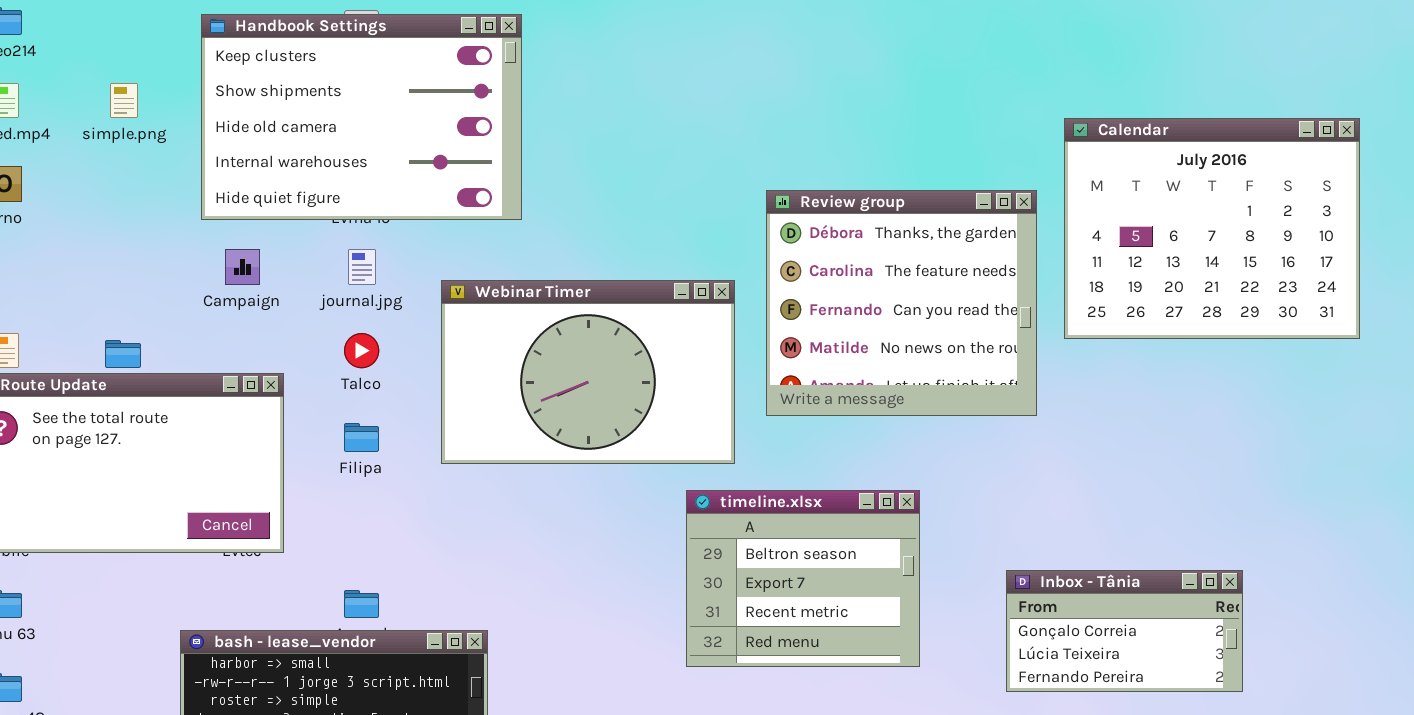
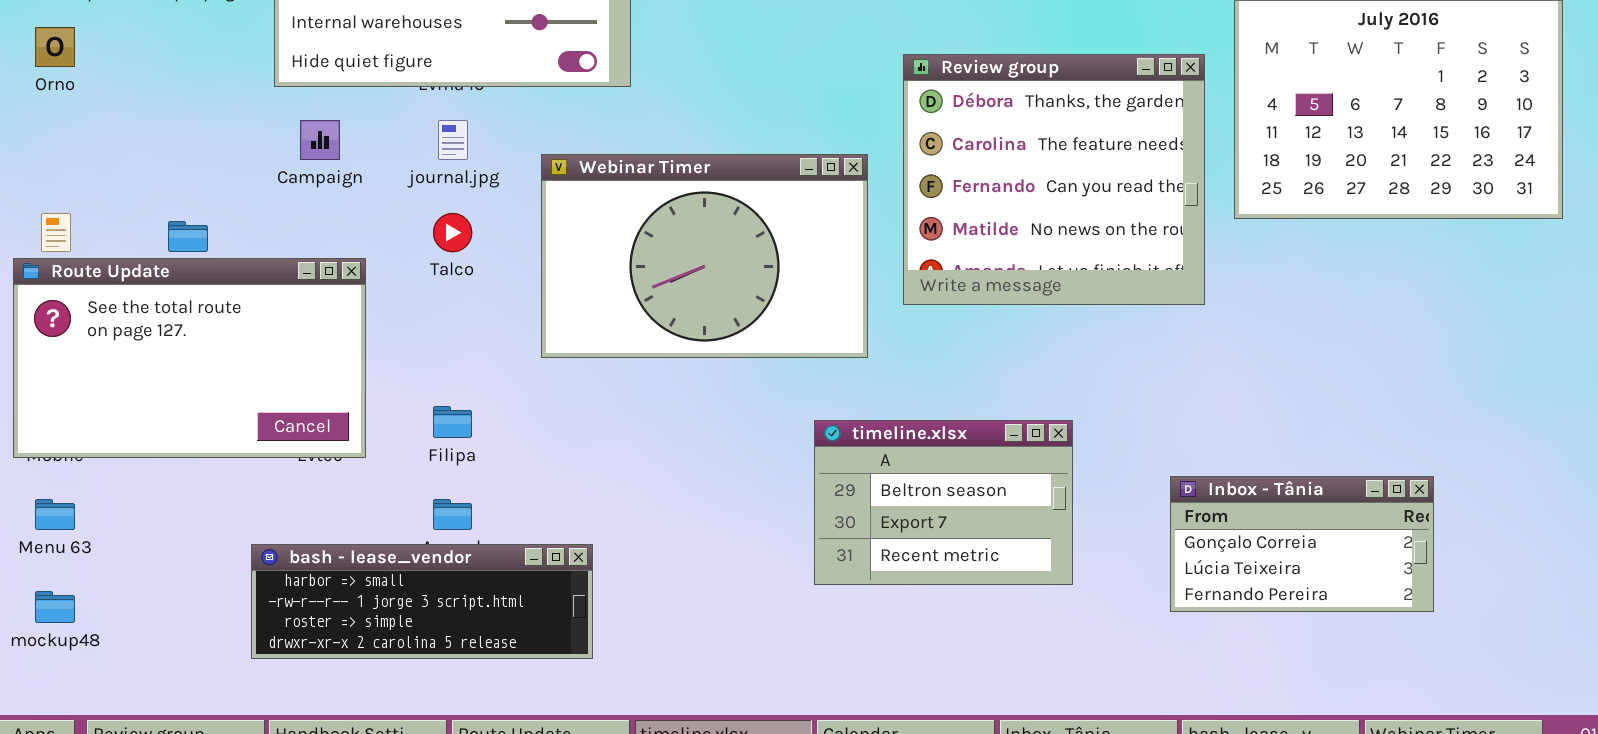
Filipa: [344,423,379,452] -> [433,406,472,438], moved
timeline.xlsx: [686,490,920,667] -> [814,420,1073,585], resized

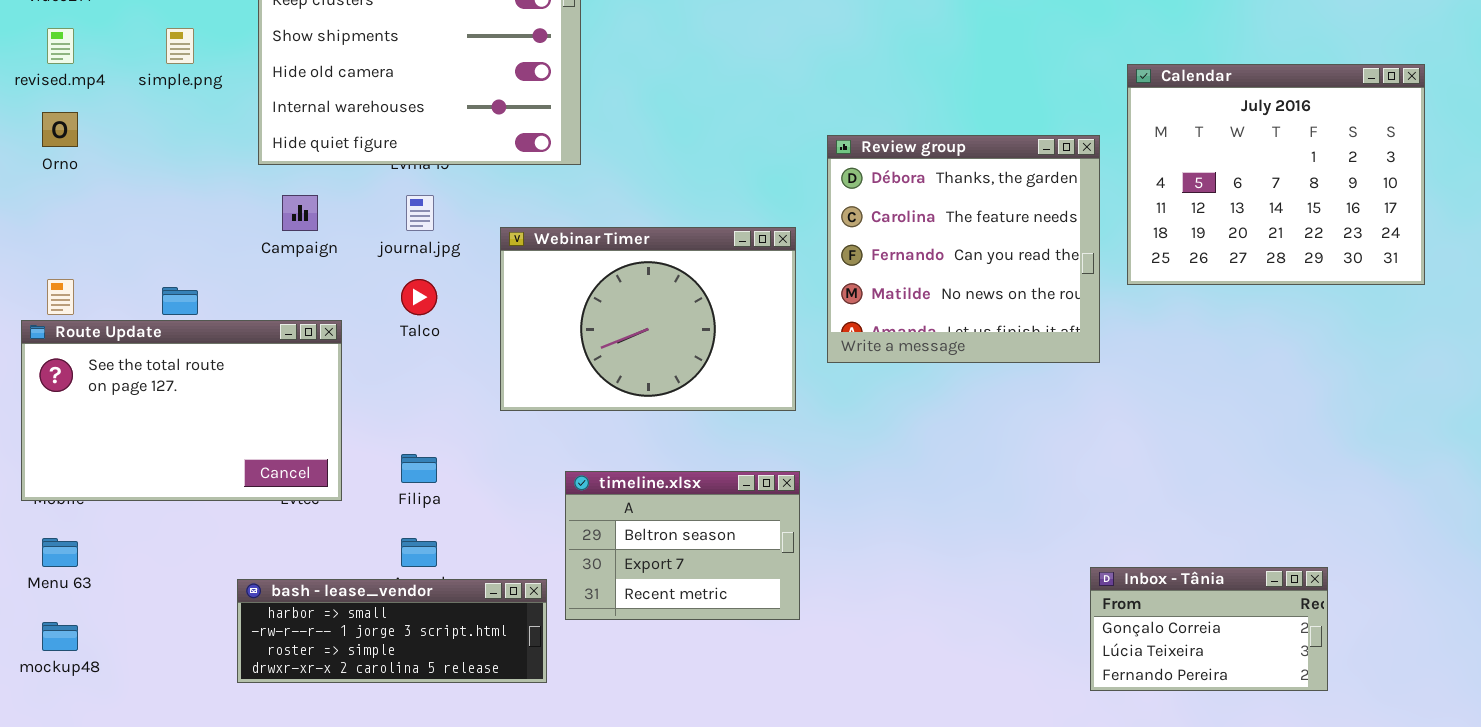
timeline.xlsx: [814,420,1073,585] -> [565,471,800,620], moved
Inbox - Tânia: [1170,476,1434,612] -> [1090,567,1328,691], moved

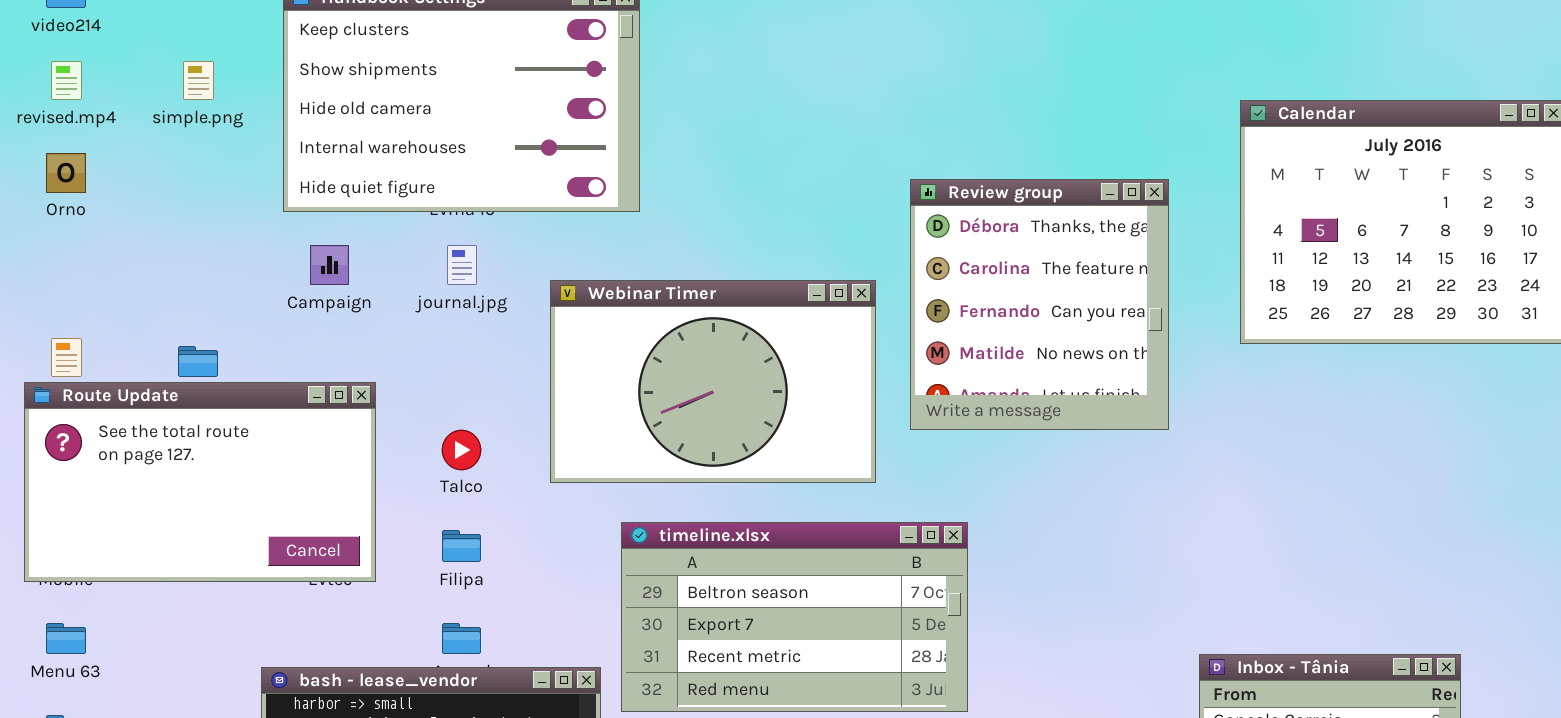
Review group: [827,135,1100,363] -> [910,179,1169,430], resized
Talco: [401,279,437,315] -> [442,430,481,470], moved
timeline.xlsx: [565,471,800,620] -> [621,522,968,712], resized

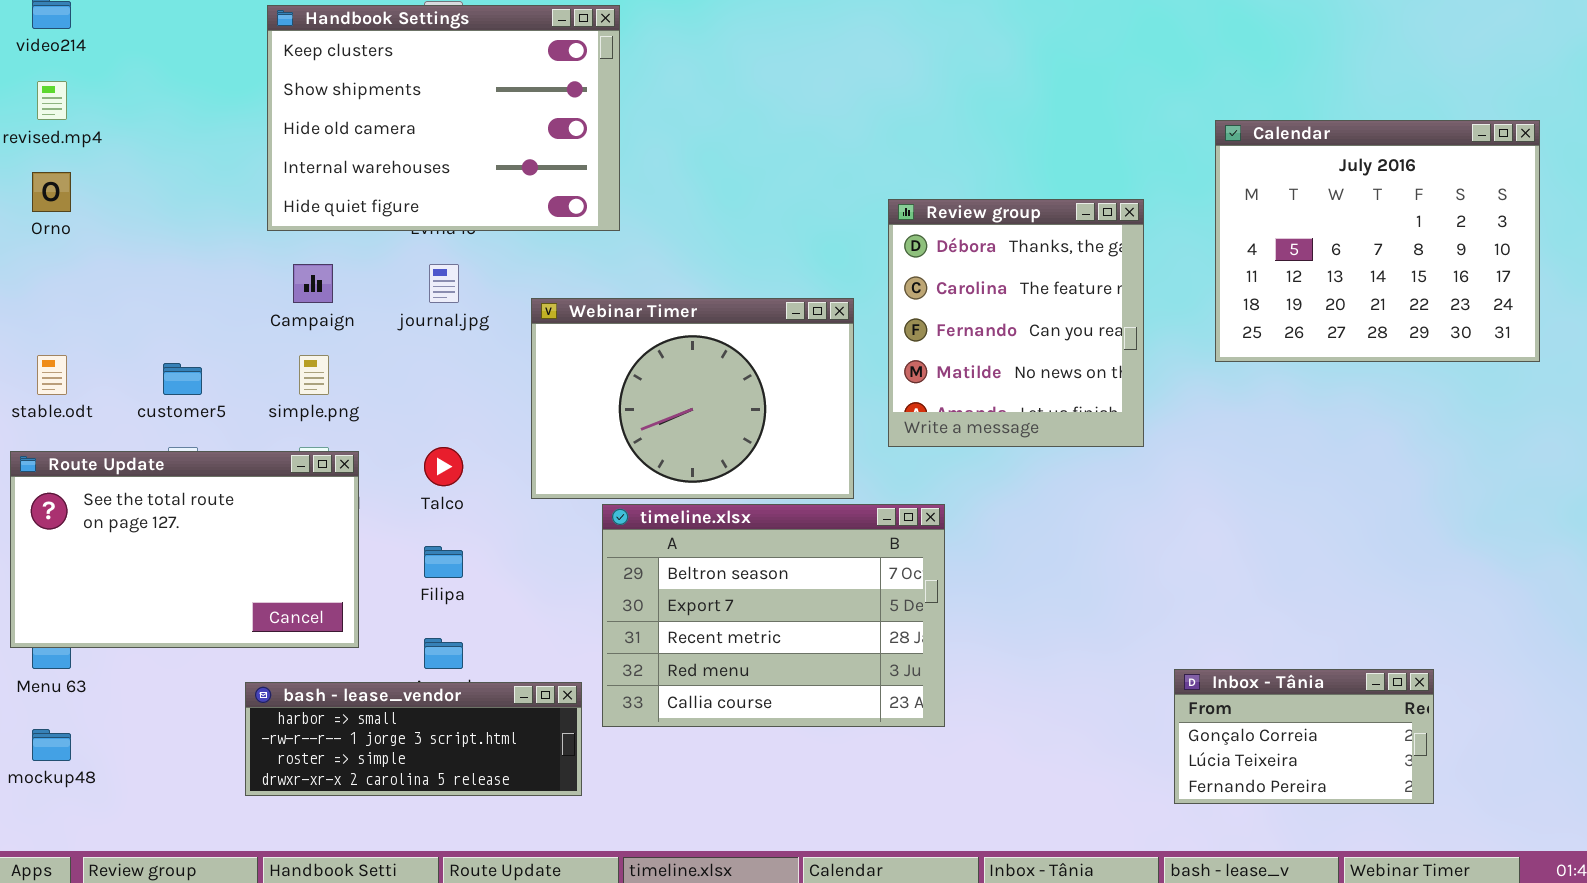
simple.png: [183,61,214,100] -> [299,355,329,395], moved
Route Update: [24,382,376,582] -> [10,451,359,648], moved
timeline.xlsx: [621,522,968,712] -> [602,504,945,727], resized

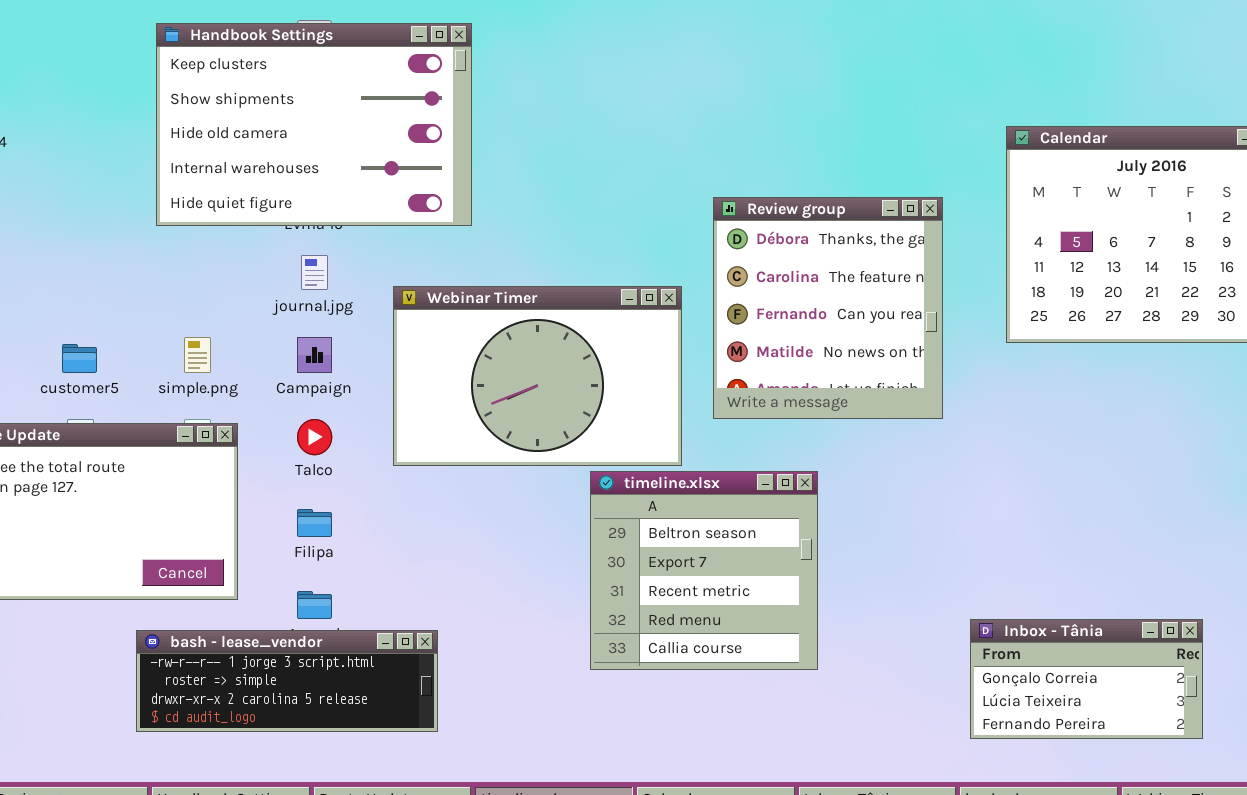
Campaign: [293,264,333,303] -> [297,337,332,373], moved
timeline.xlsx: [602,504,945,727] -> [590,471,818,670], moved, resized
bash - lease_vendor: [245,682,582,796] -> [136,630,438,732], scrolled down 1 row

